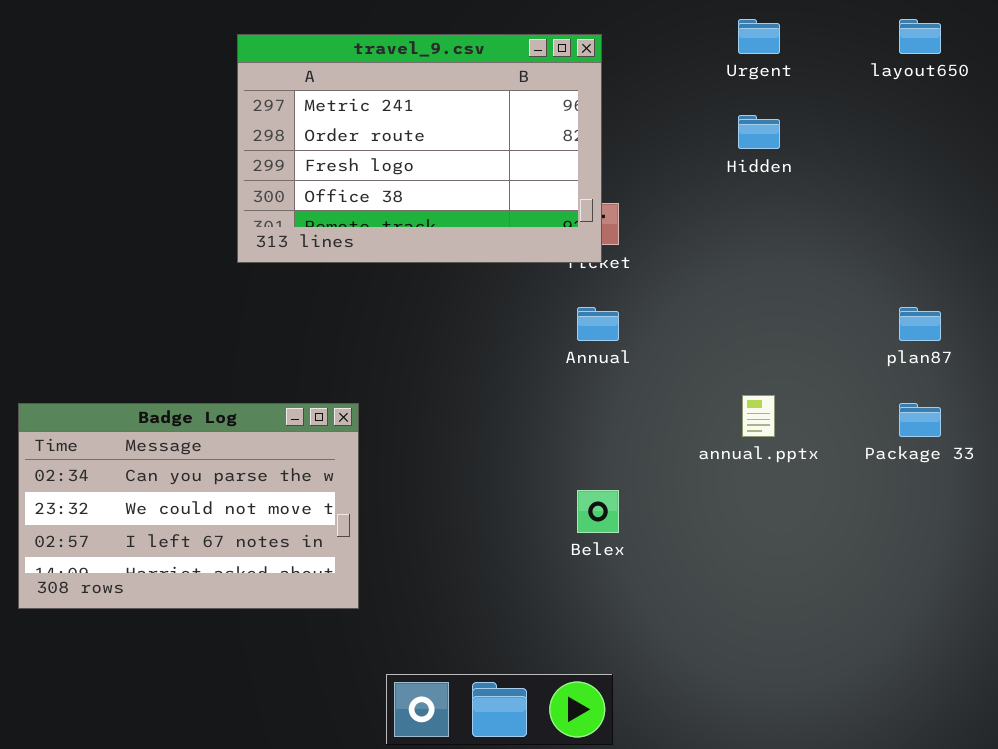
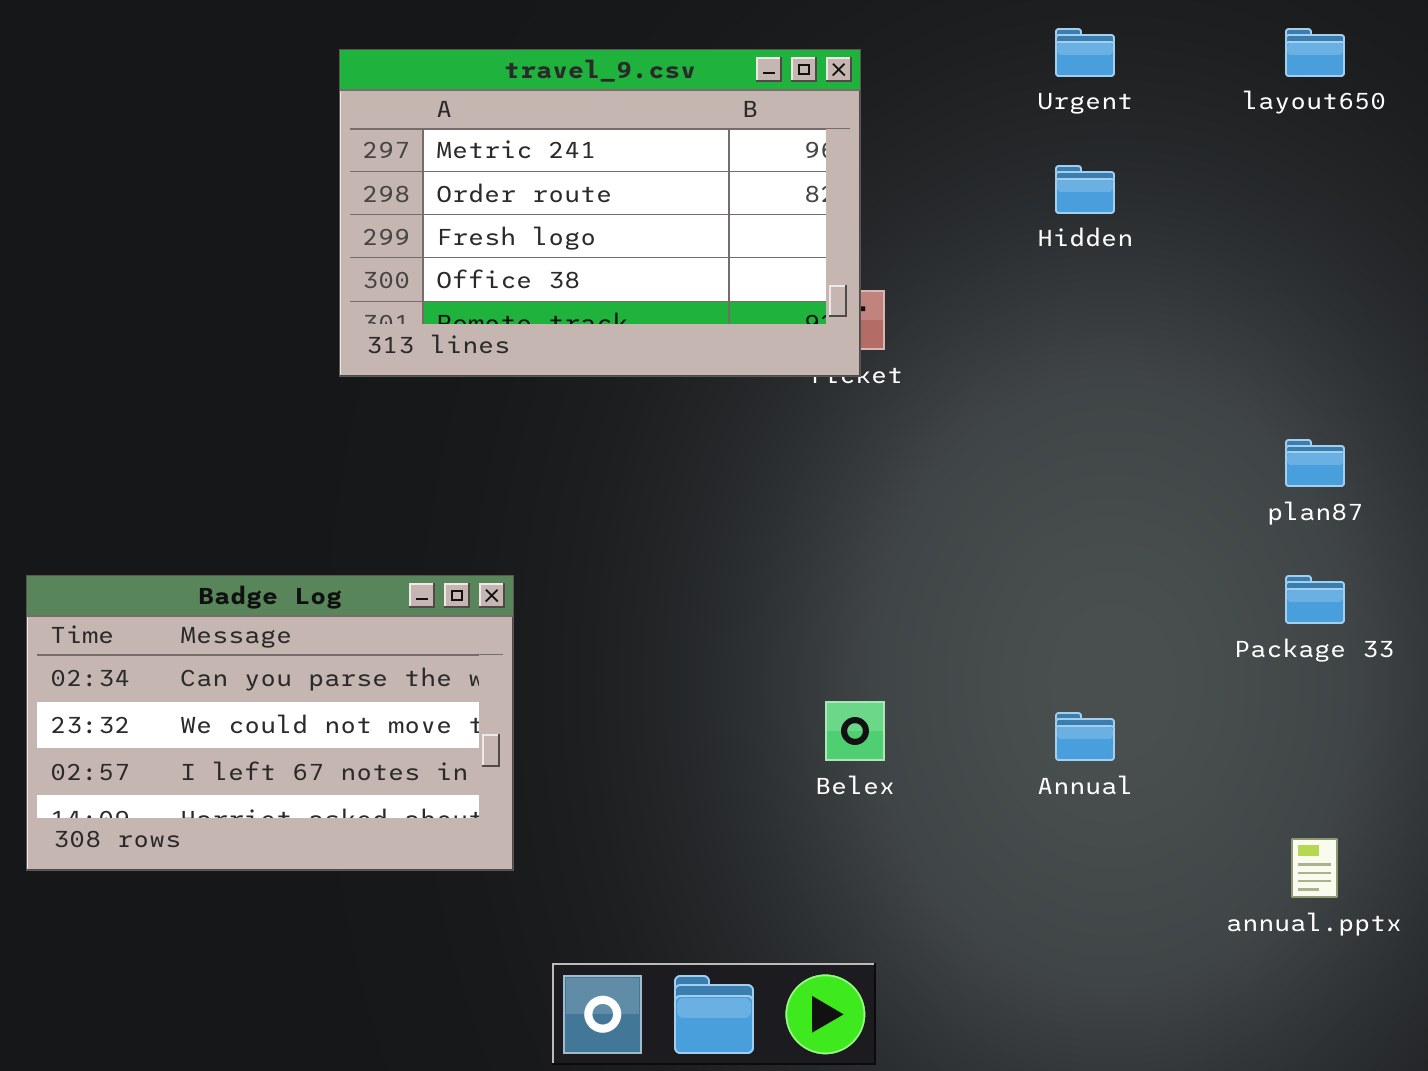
Annual: [577,307,619,341] -> [1055,712,1115,761], moved
annual.pptx: [742,395,775,437] -> [1291,838,1338,898], moved

